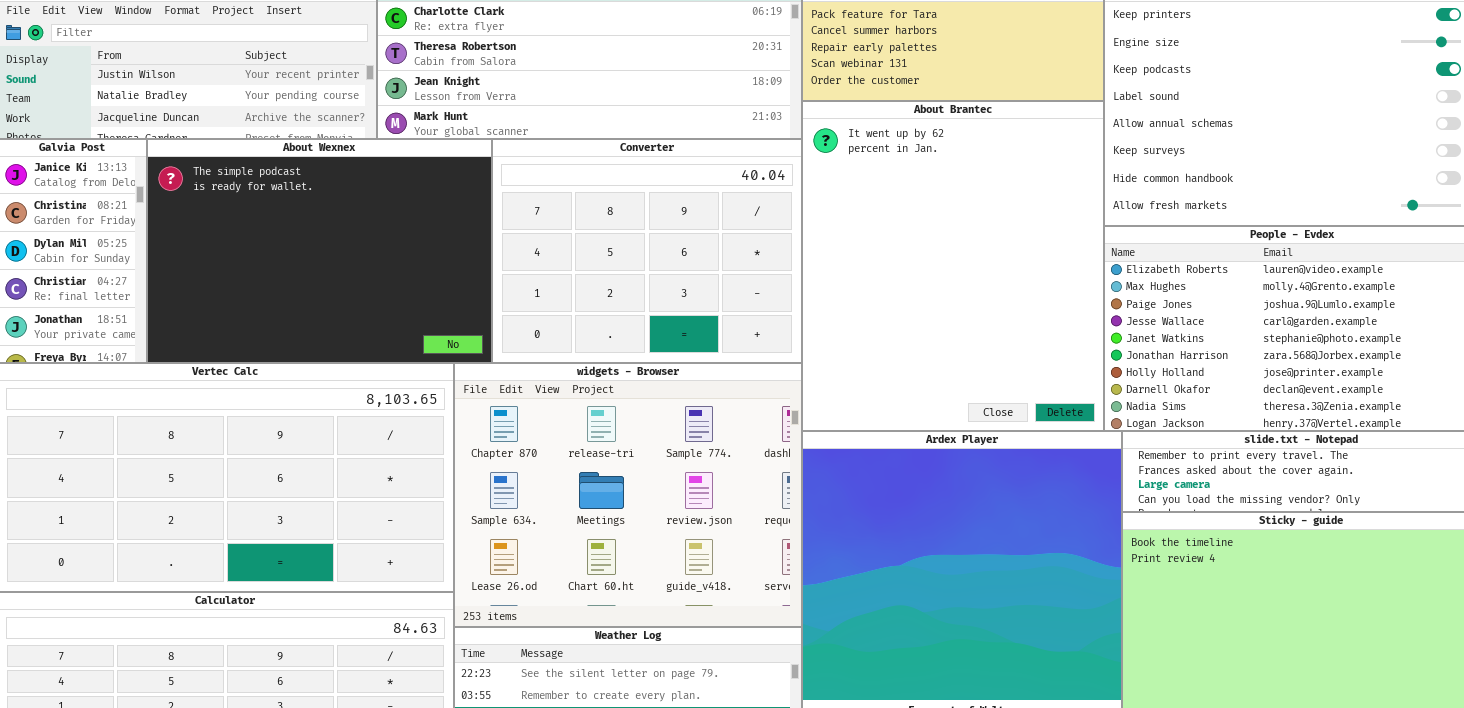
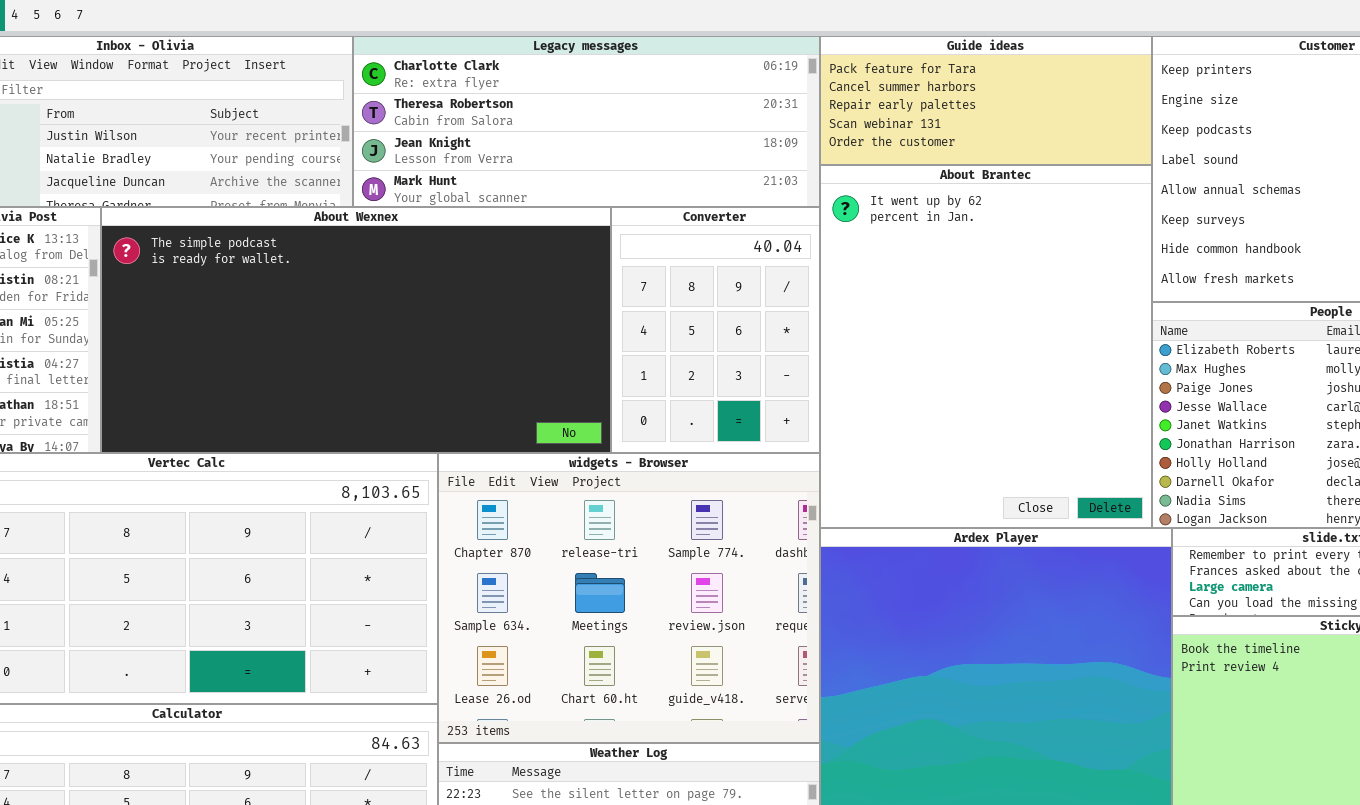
About Wexnex: [147,139,492,363] -> [101,207,611,453], resized
Converter: [492,139,802,363] -> [611,207,820,453], resized

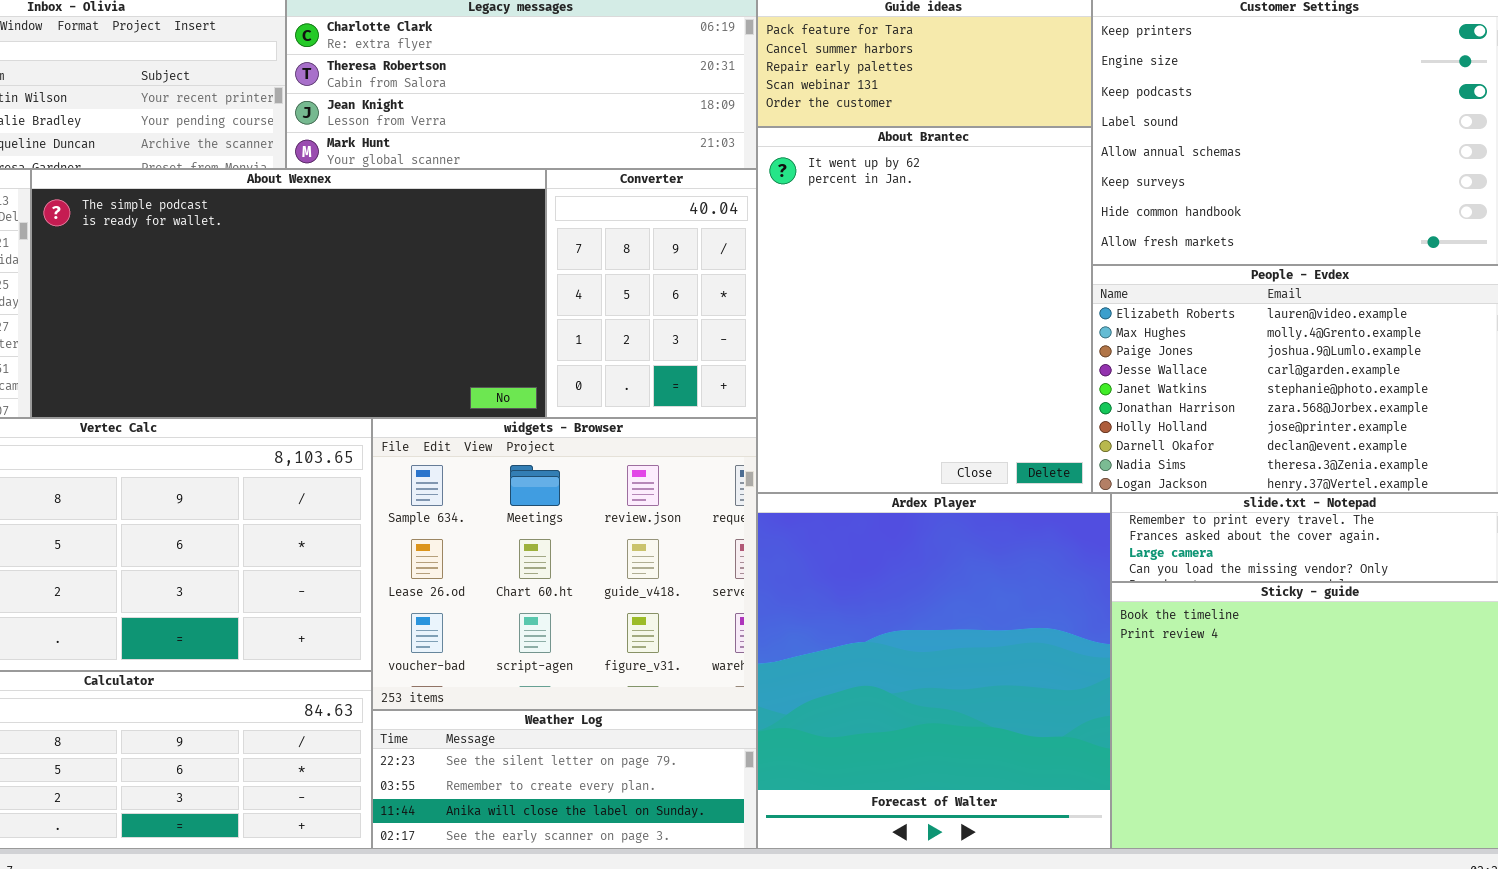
widgets - Browser: [438,453,820,743] -> [372,418,757,710], scrolled down 1 row

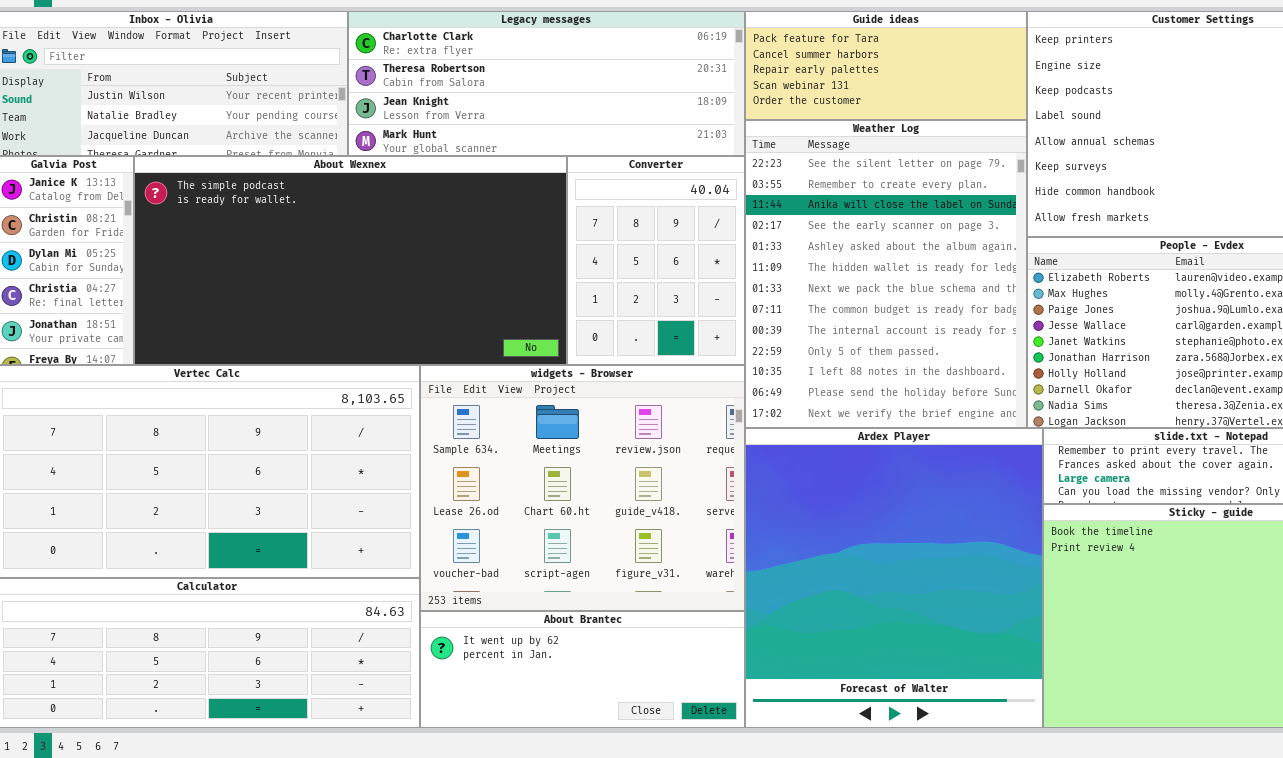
About Brantec: [757,127,1092,493] -> [420,611,745,728], moved, resized
Weather Log: [372,710,757,849] -> [745,120,1027,428], moved, resized

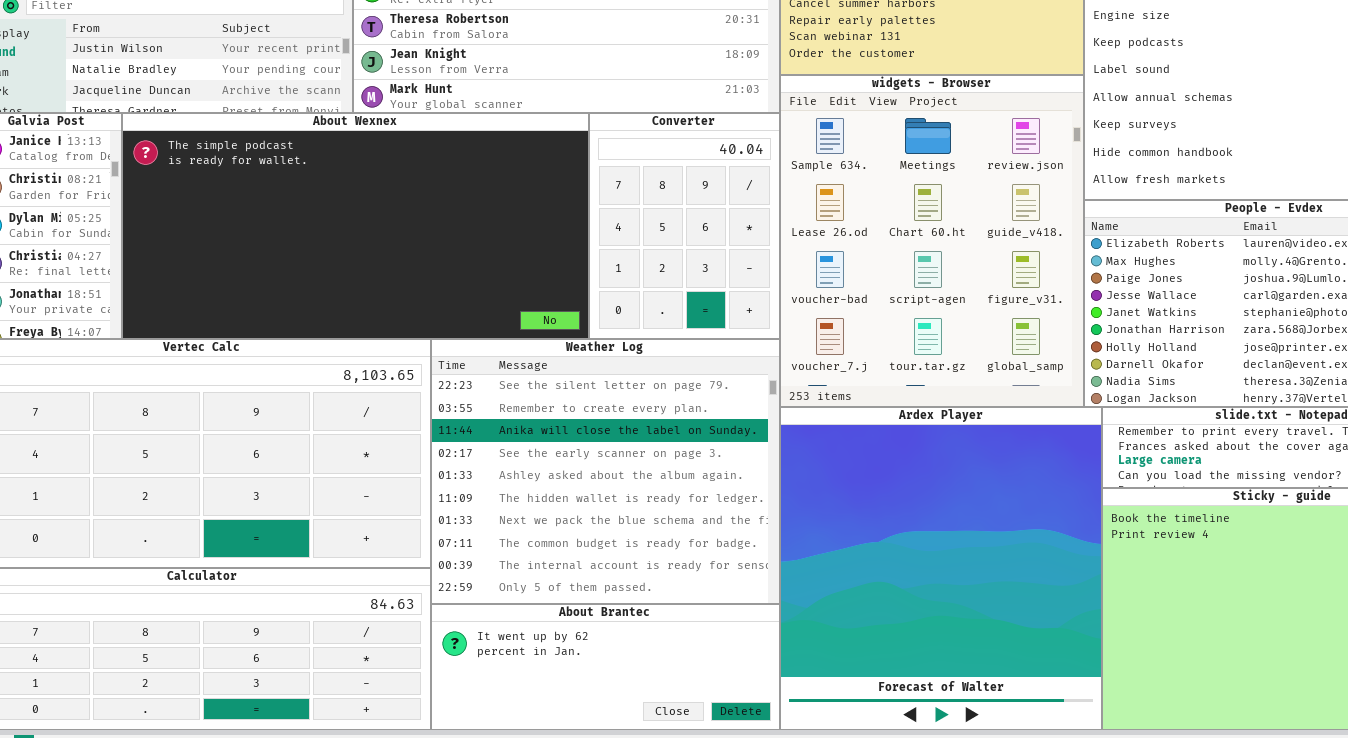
Weather Log: [745,120,1027,428] -> [431,339,780,604], moved, resized
widgets - Browser: [420,365,745,611] -> [780,75,1084,407], moved, resized

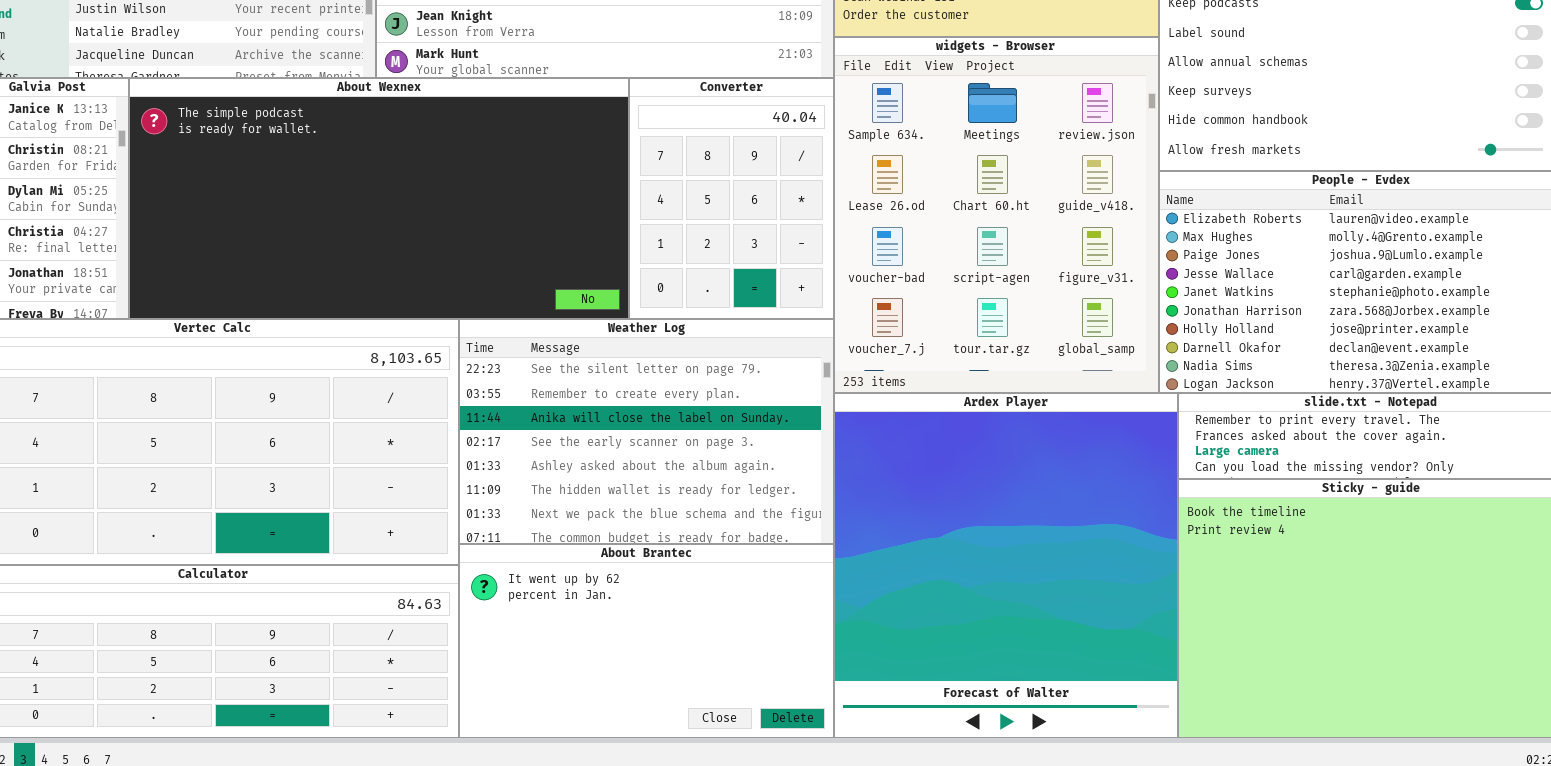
Weather Log: [431,339,780,604] -> [459,319,834,544], resized
About Brantec: [431,604,780,730] -> [459,544,834,738], resized

